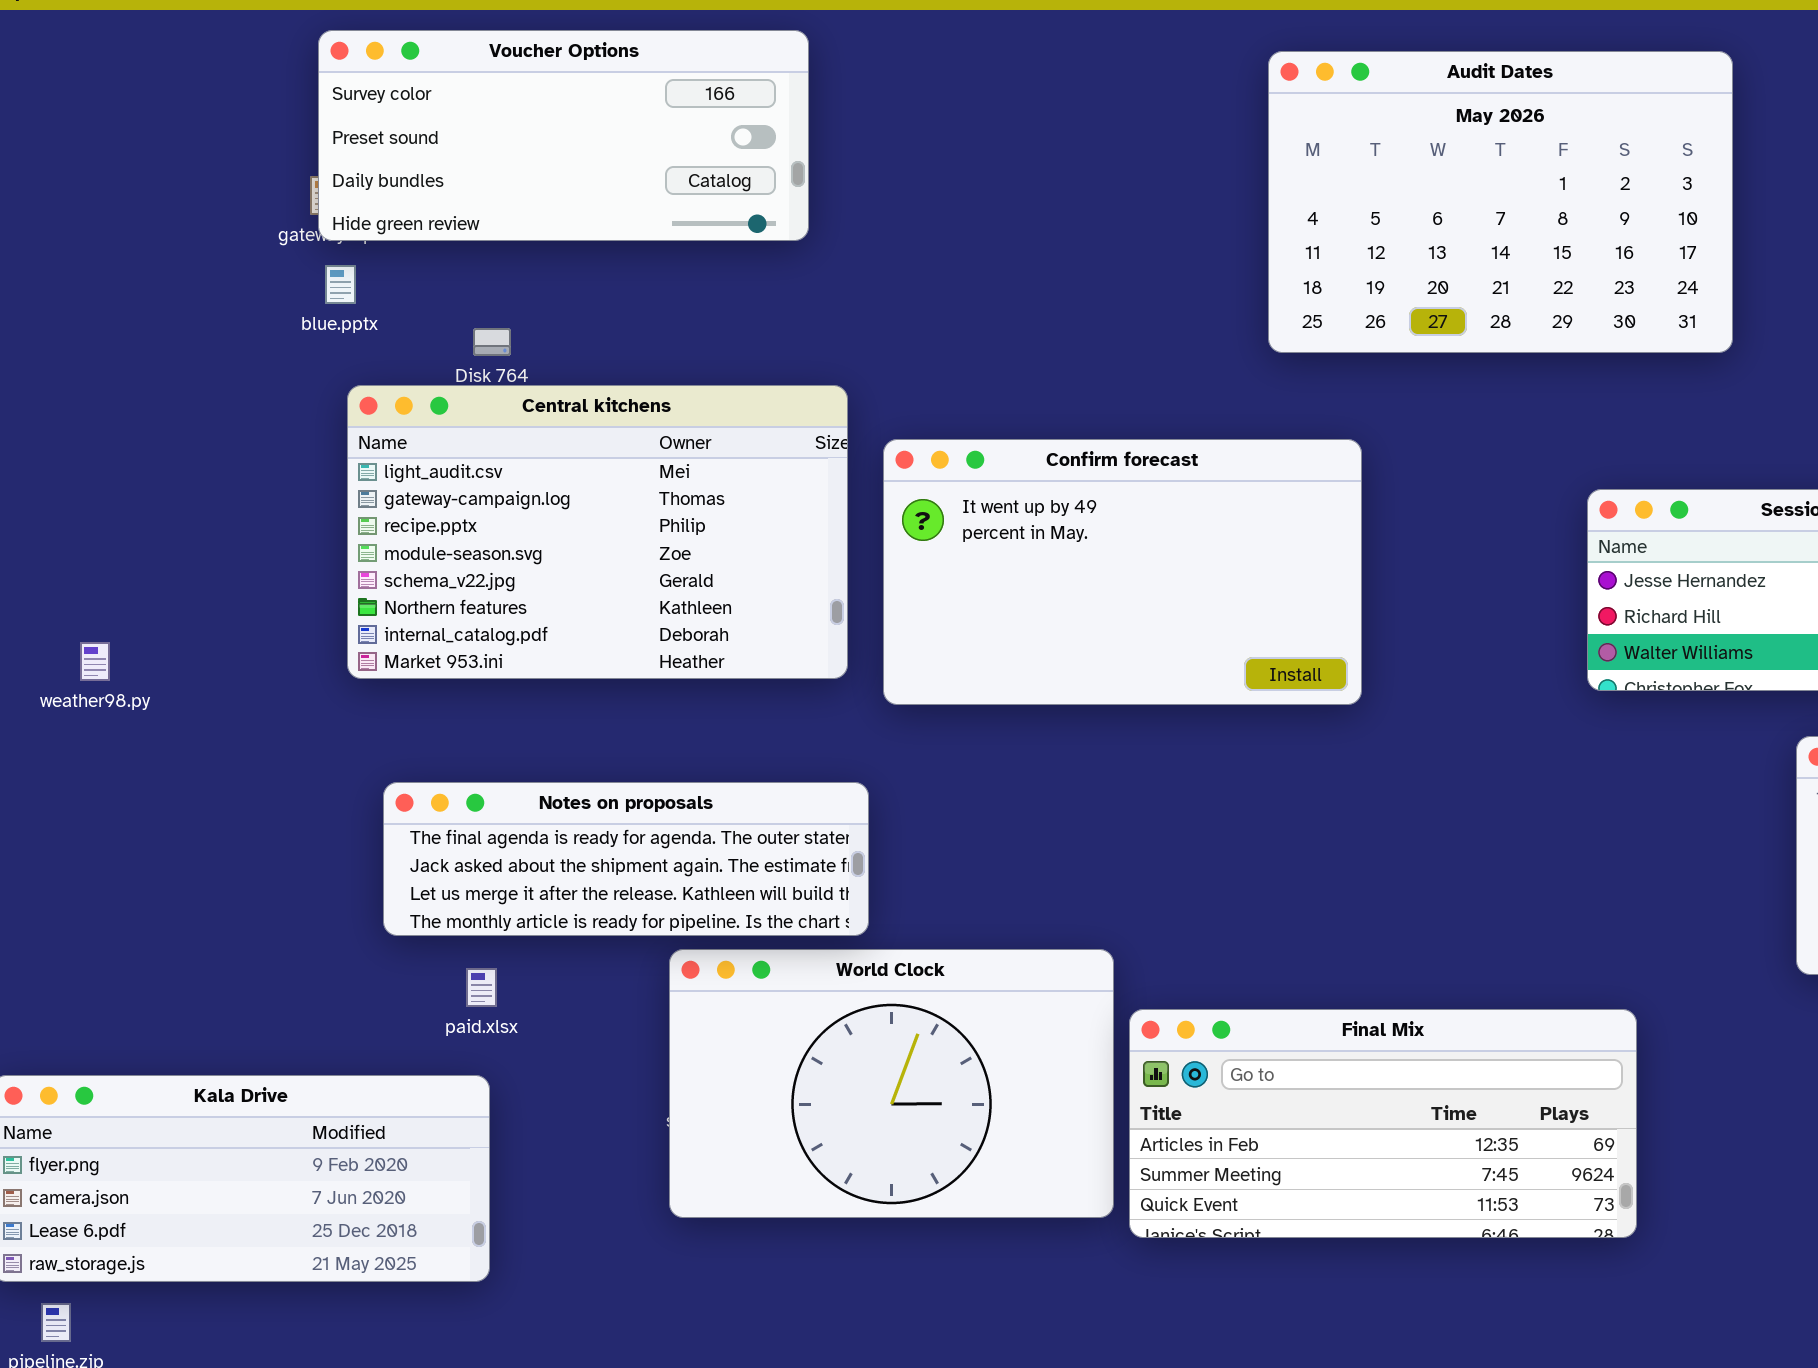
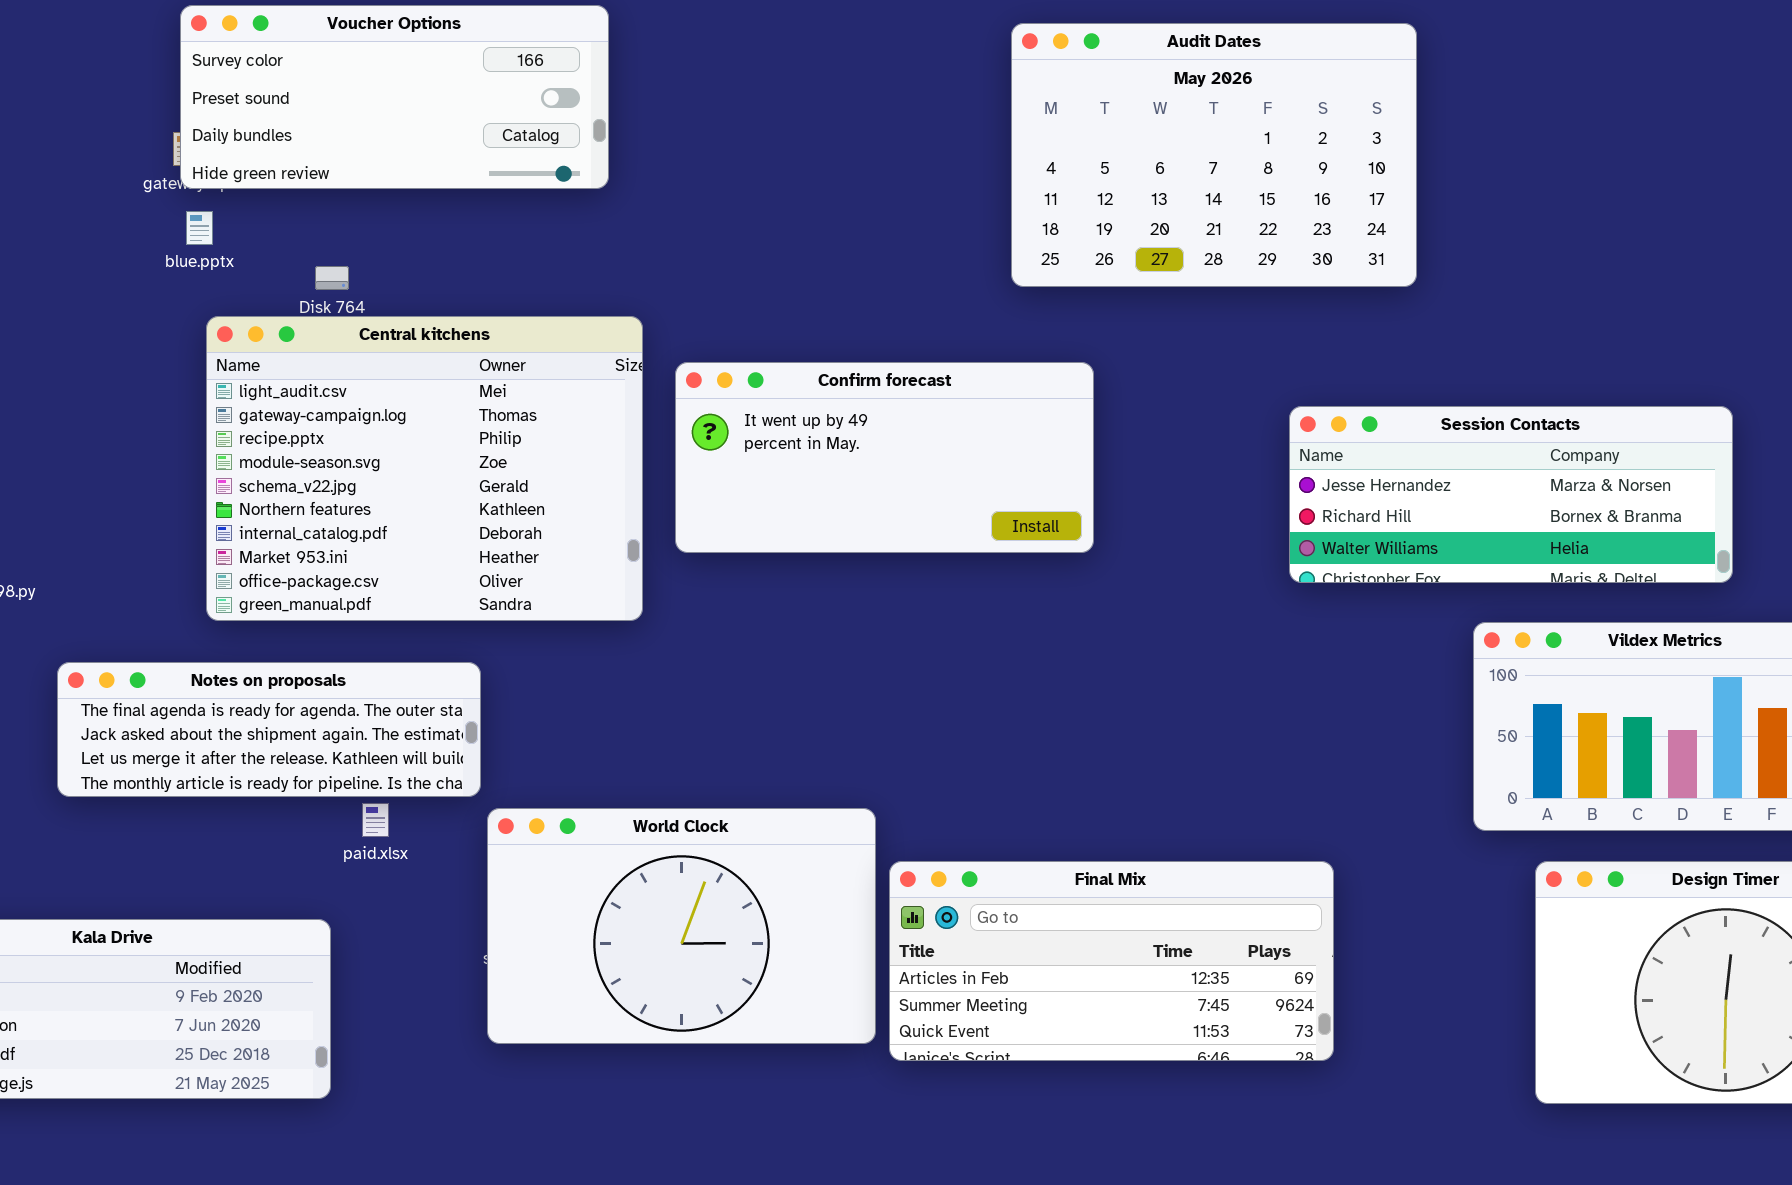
Central kitchens: [347,385,848,679] -> [206,316,643,621], resized
Confirm forecast: [883,439,1362,705] -> [675,362,1094,553], resized
Notes on proposals: [383,782,869,936] -> [57,662,481,797], moved
paid.xlsx: [466,968,497,1007] -> [362,803,389,837], moved

